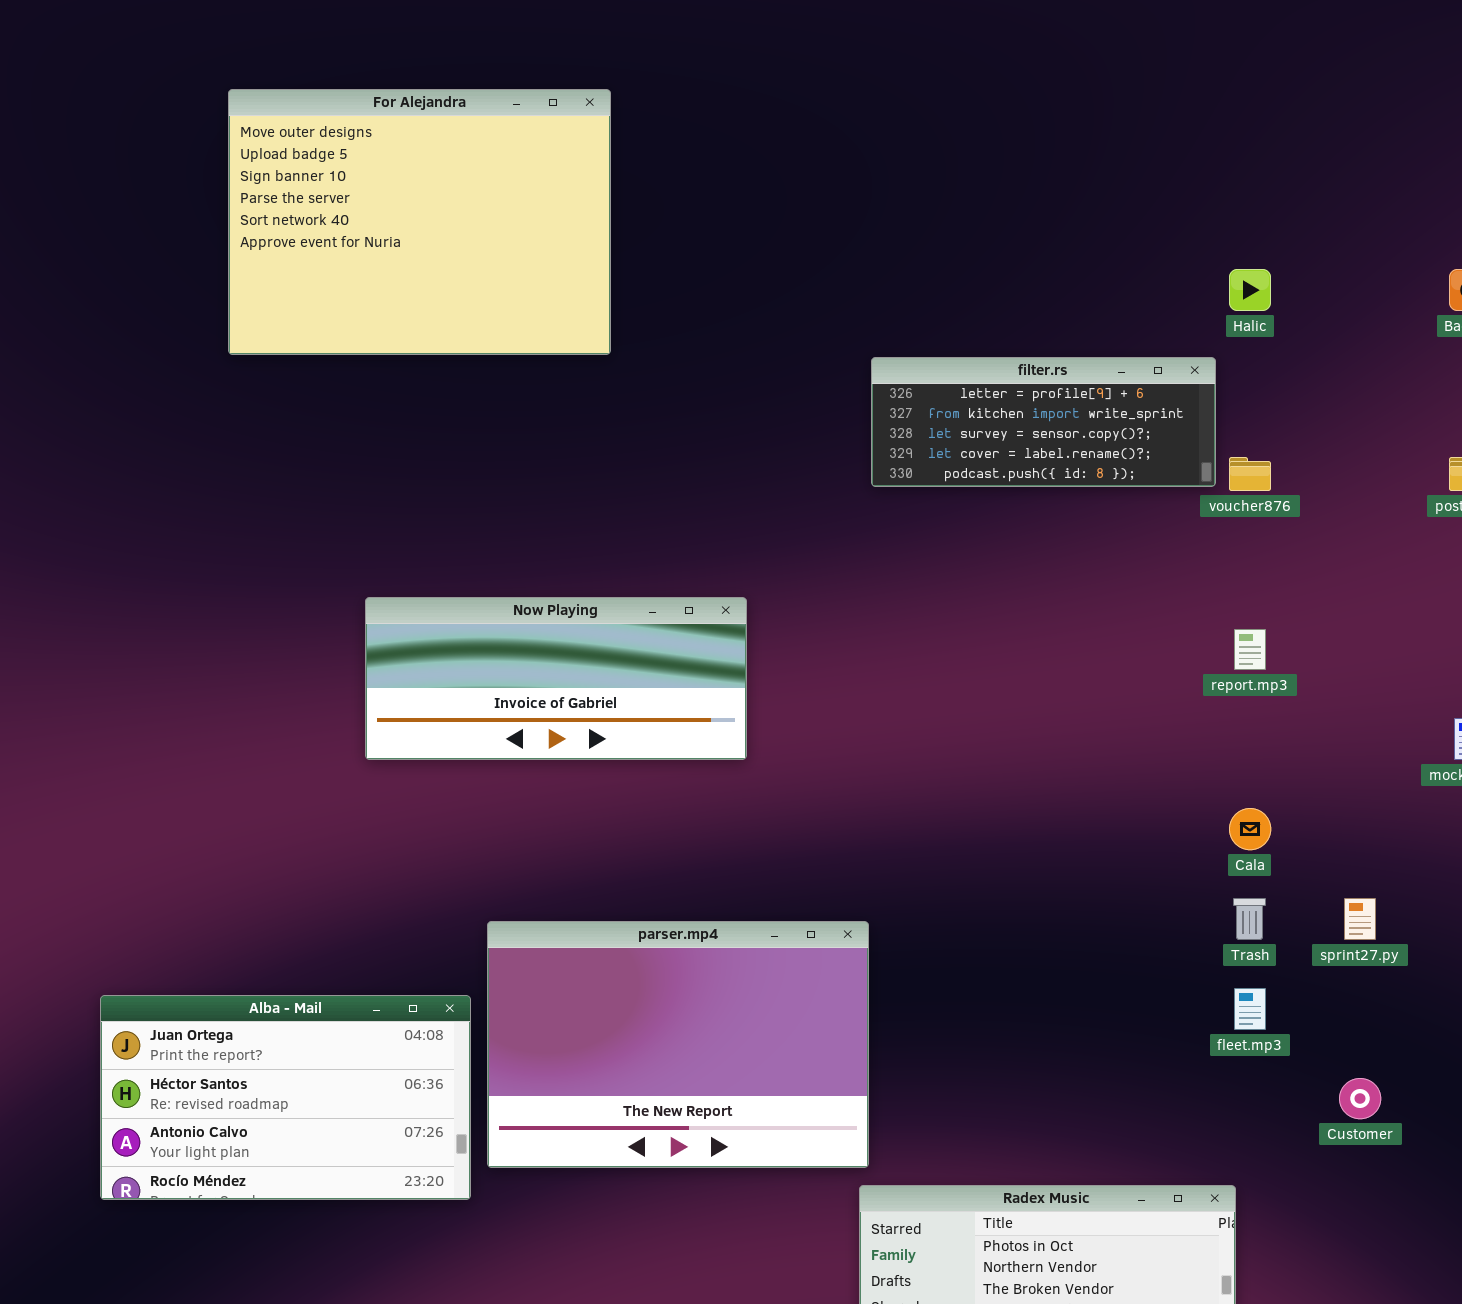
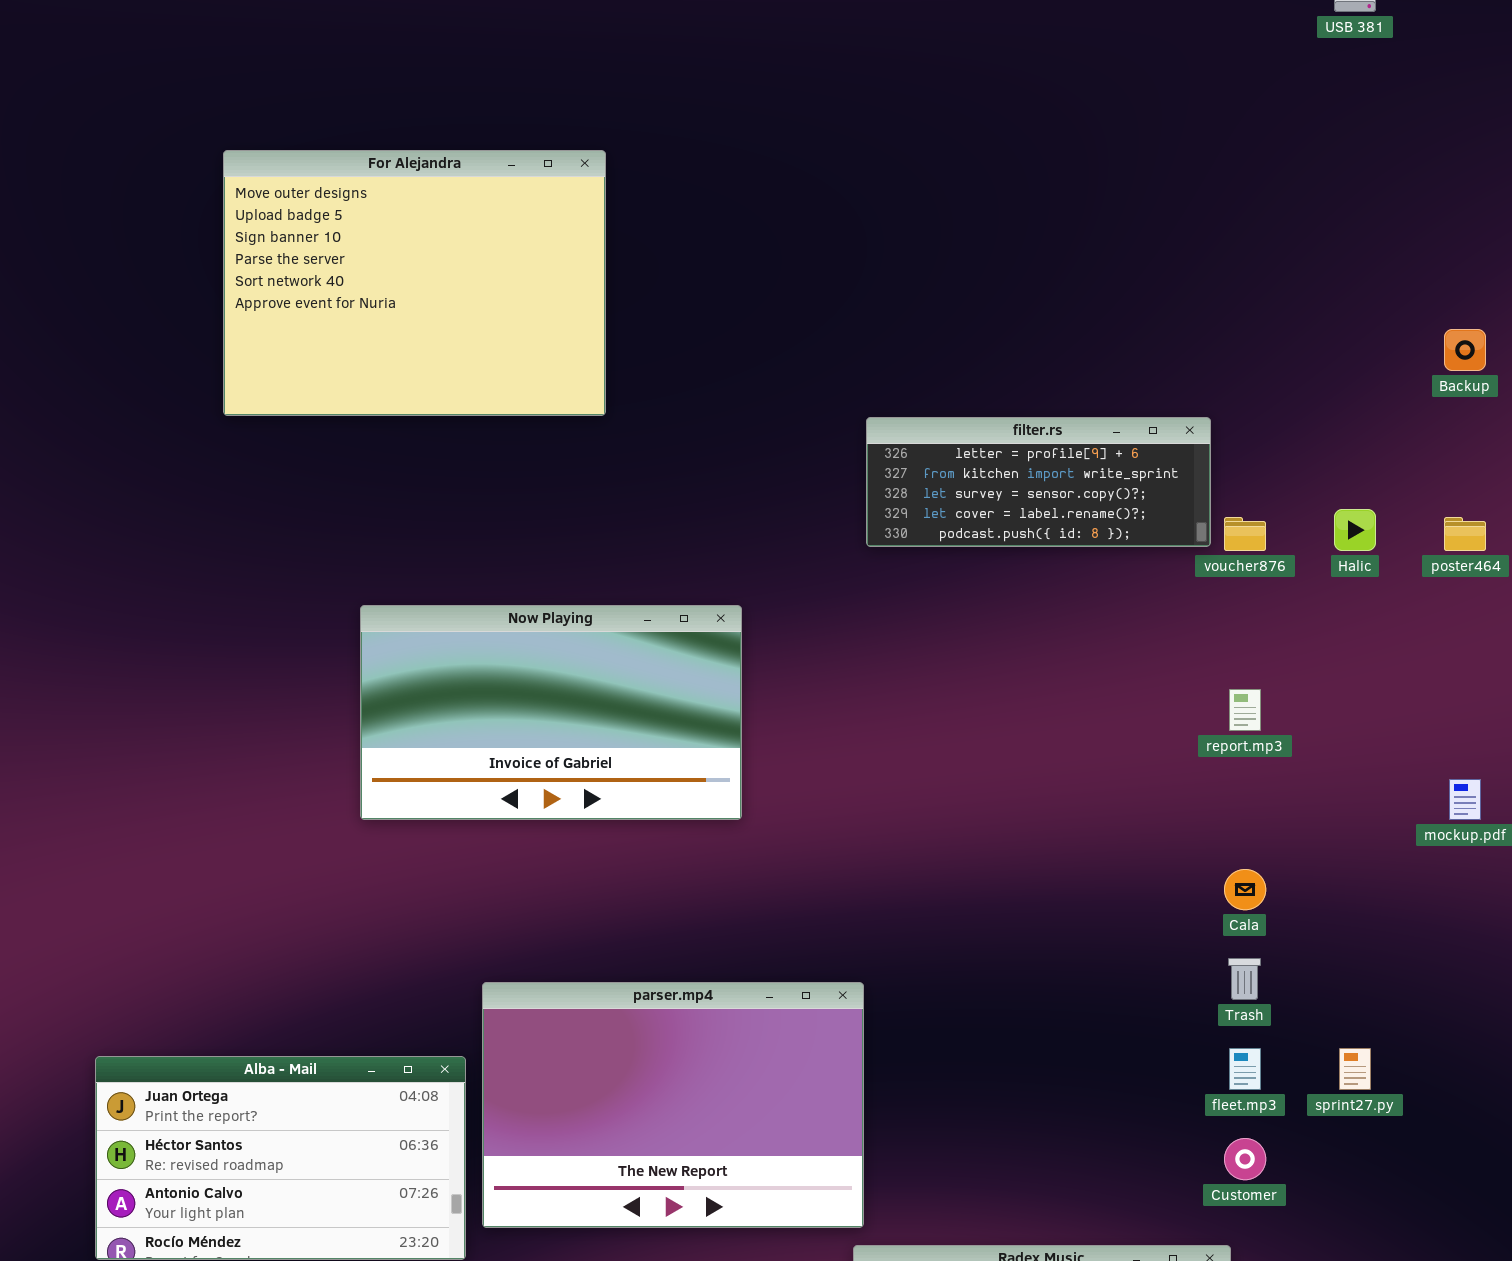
Halic: [1229,269,1271,311] -> [1334,509,1376,551], moved
Now Playing: [365,597,747,760] -> [360,605,742,820], resized
sprint27.py: [1344,898,1376,940] -> [1339,1048,1371,1090], moved
Customer: [1339,1078,1381,1119] -> [1224,1138,1266,1180], moved

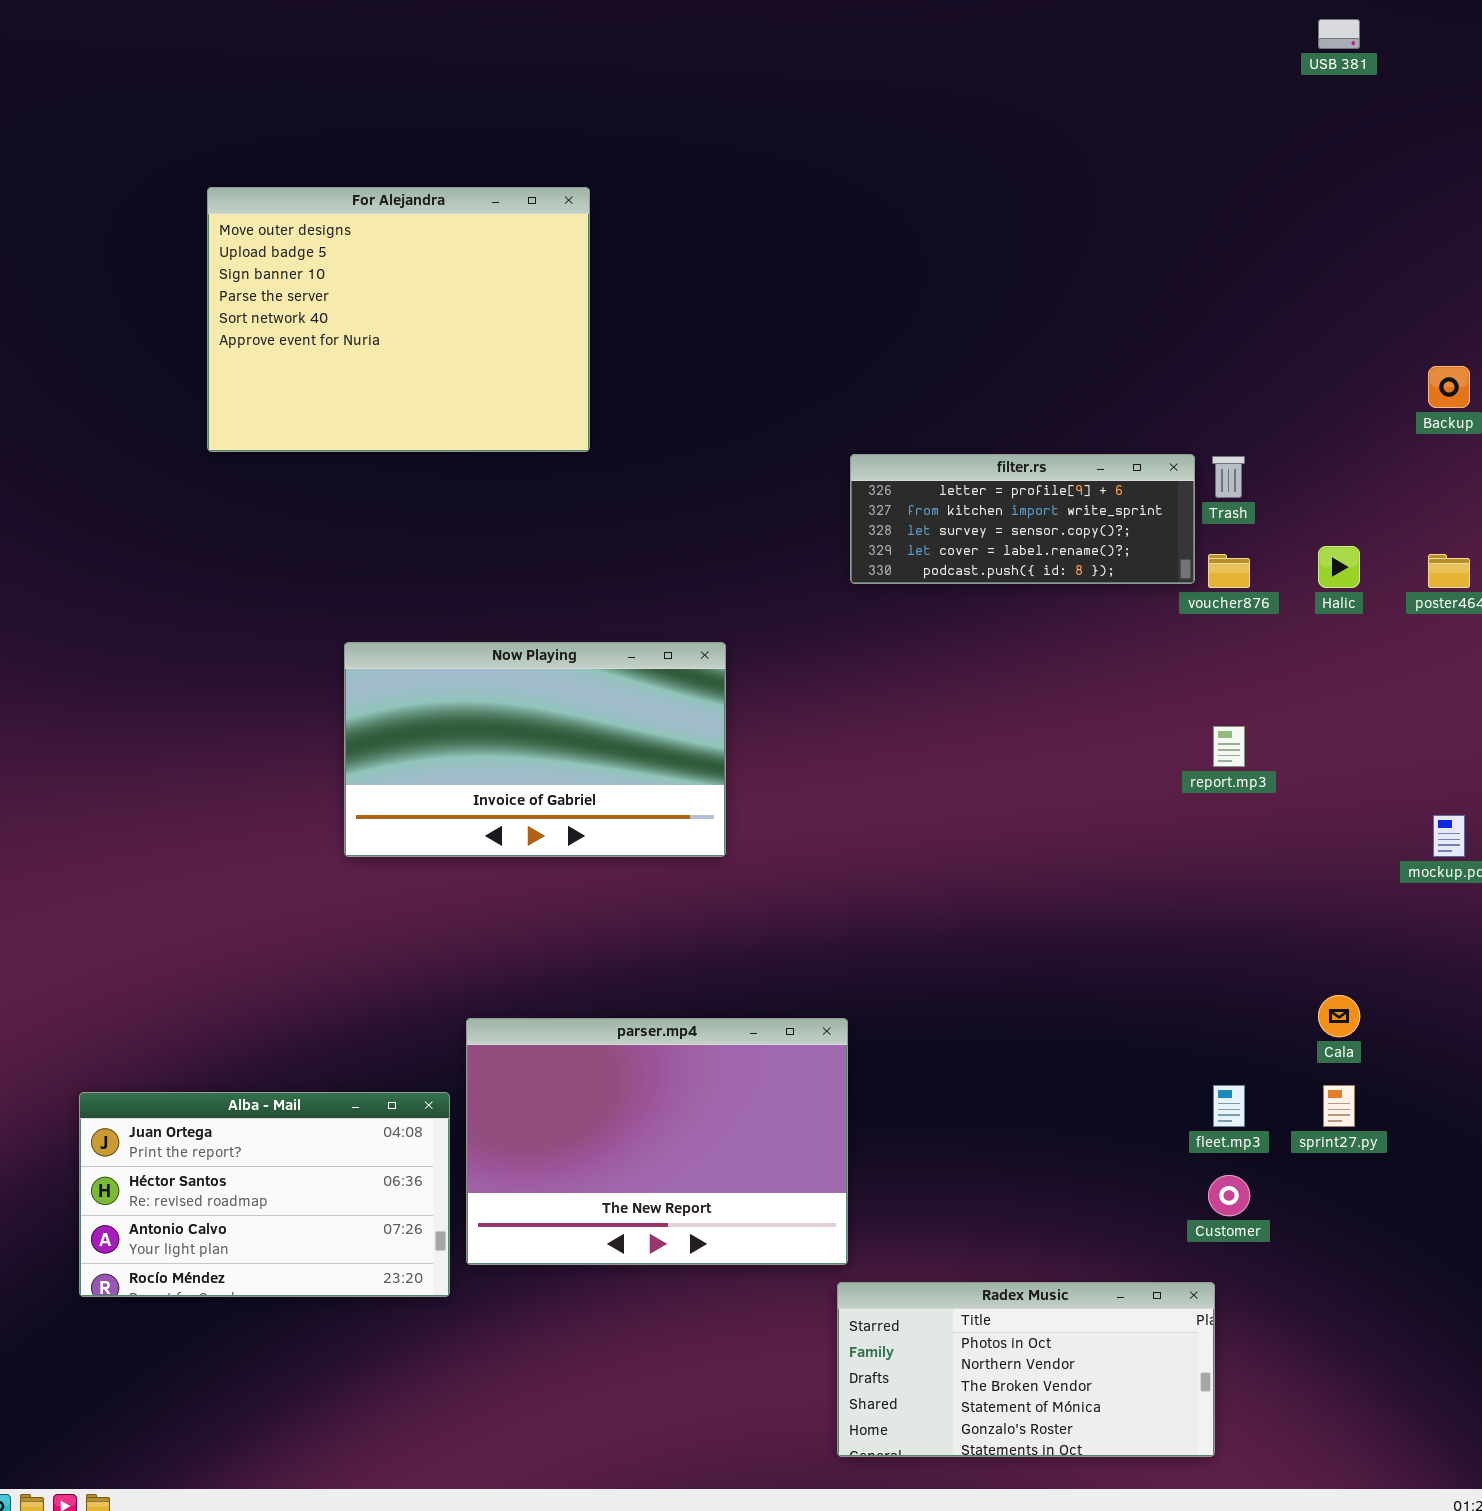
Cala: [1224,869,1266,910] -> [1318,995,1360,1037], moved
Trash: [1228,958,1261,1000] -> [1212,456,1245,498], moved

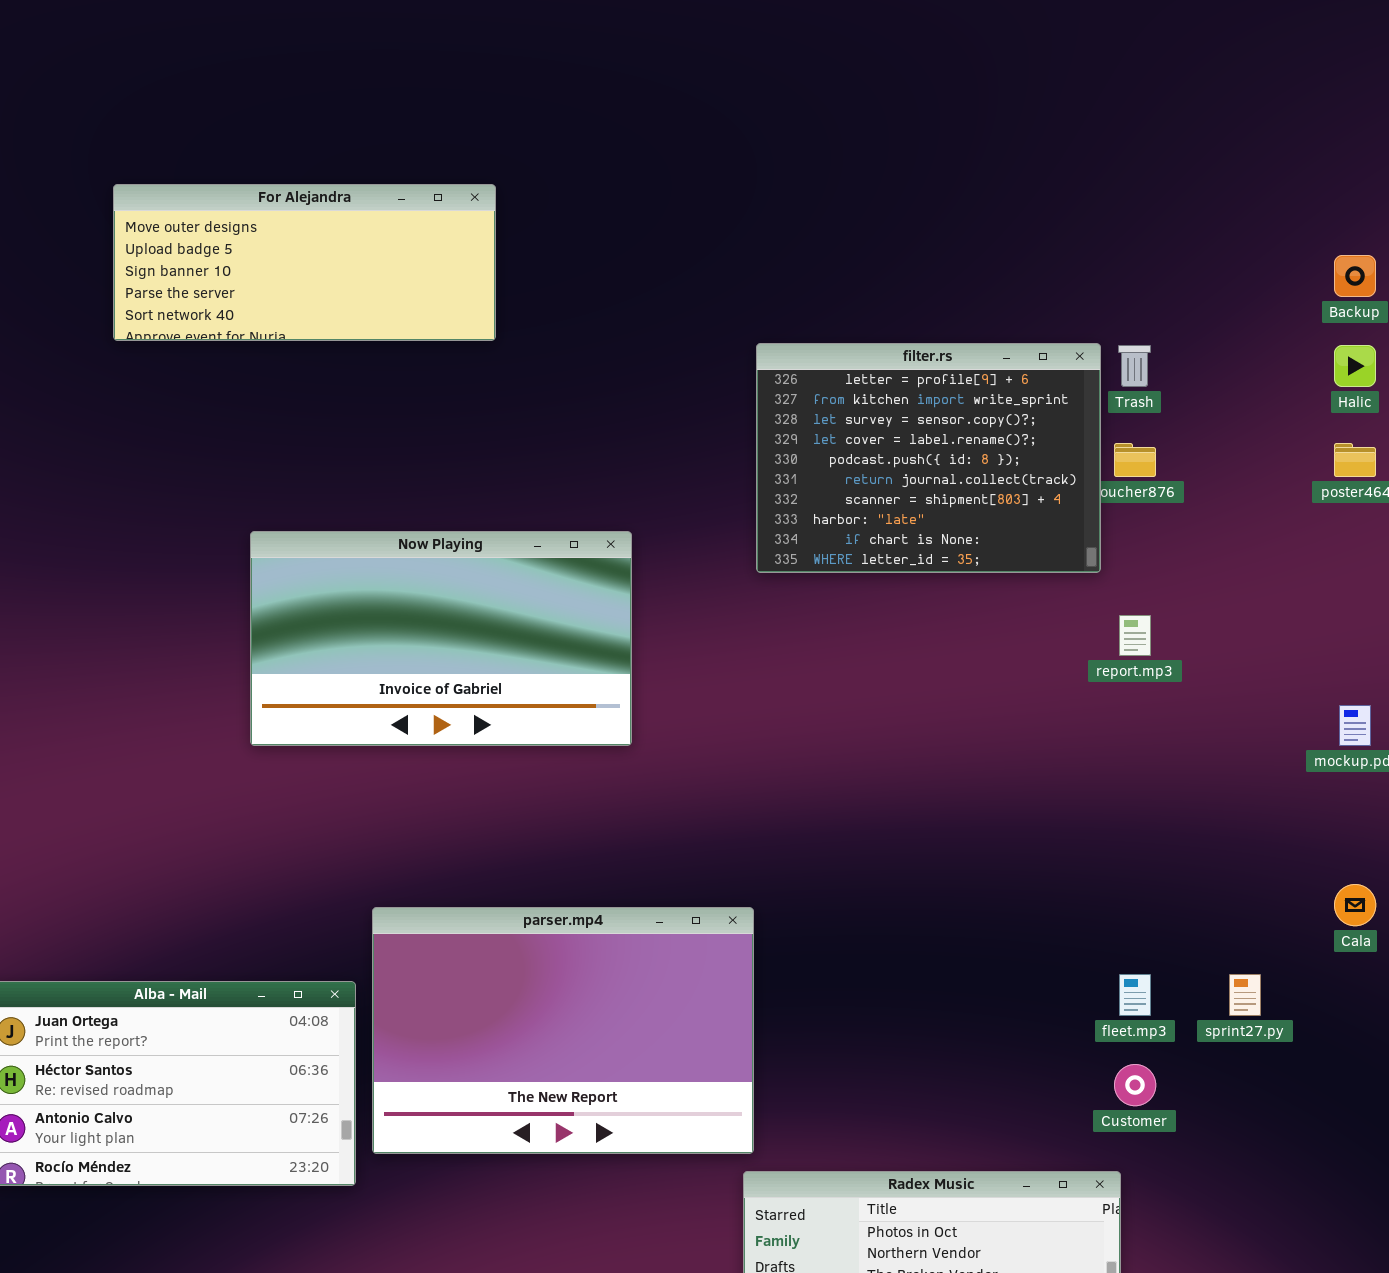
For Alejandra: [207,187,590,452] -> [113,184,496,341], resized
filter.rs: [850,454,1195,584] -> [756,343,1101,573], resized
Halic: [1318,546,1360,588] -> [1334,345,1376,387], moved
Cala: [1318,995,1360,1037] -> [1334,884,1376,926], moved

